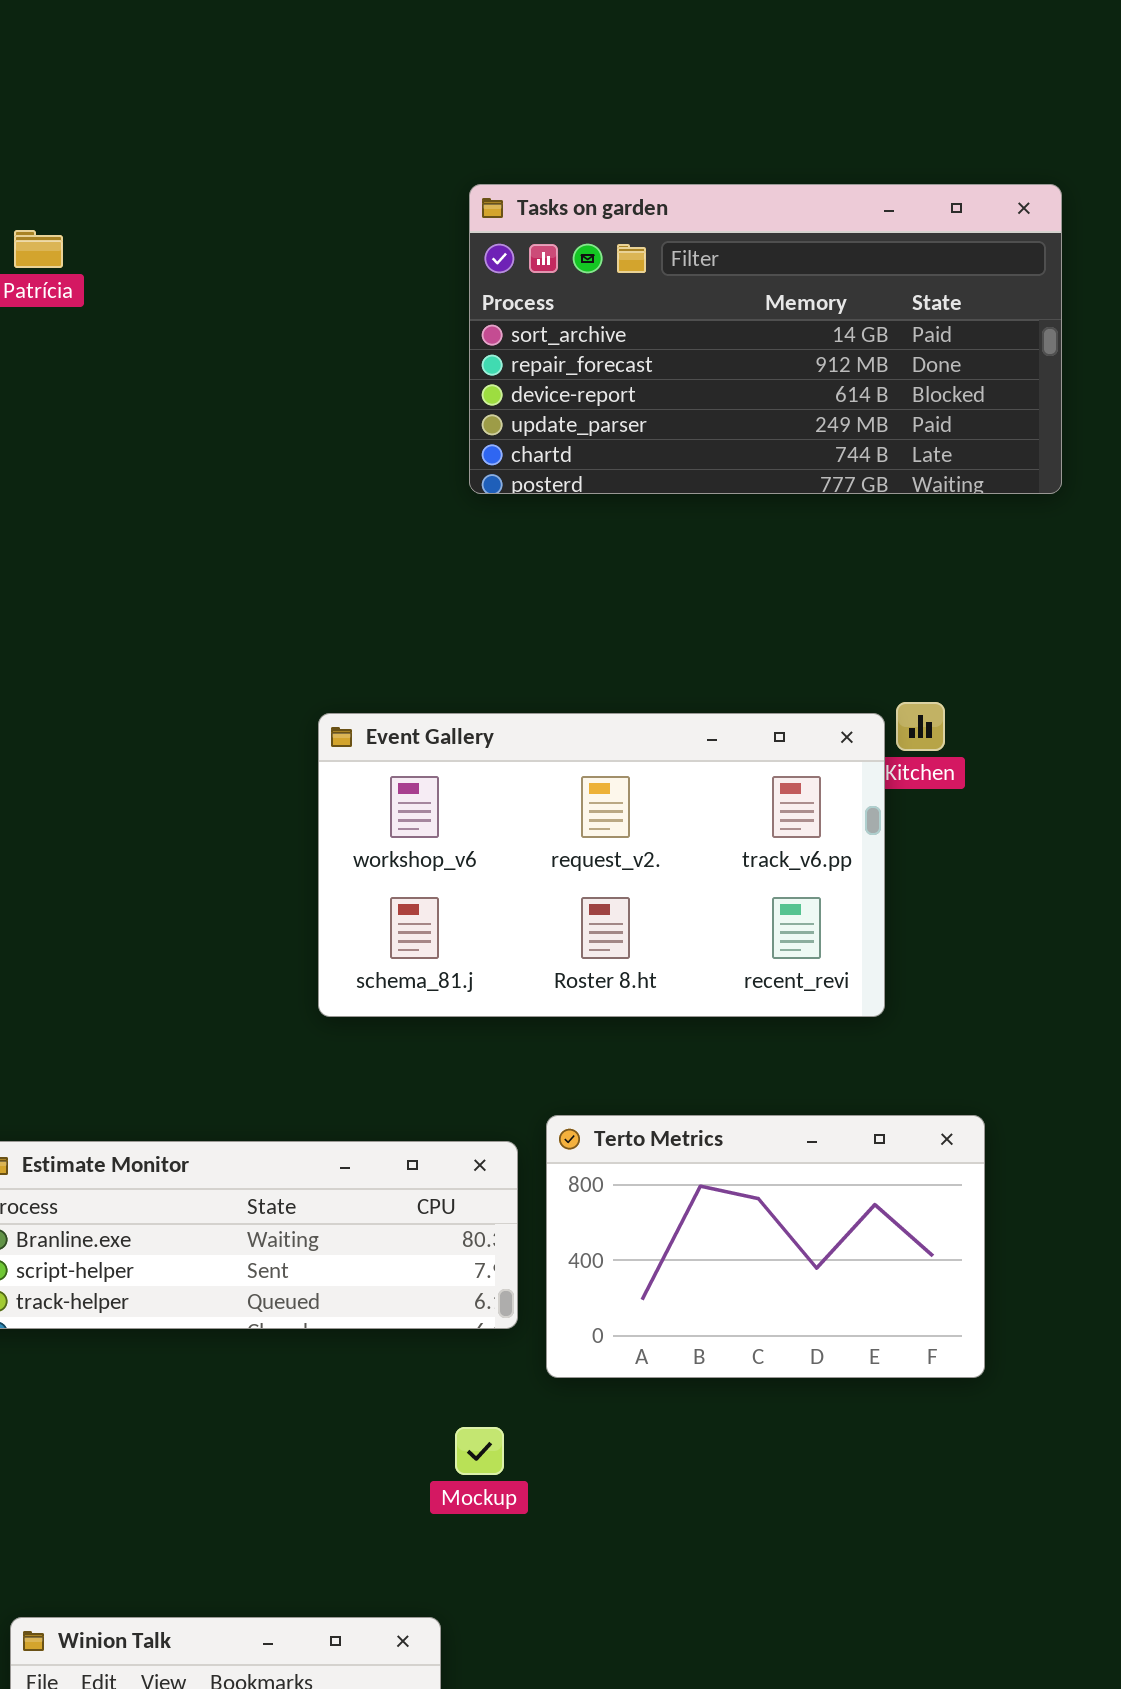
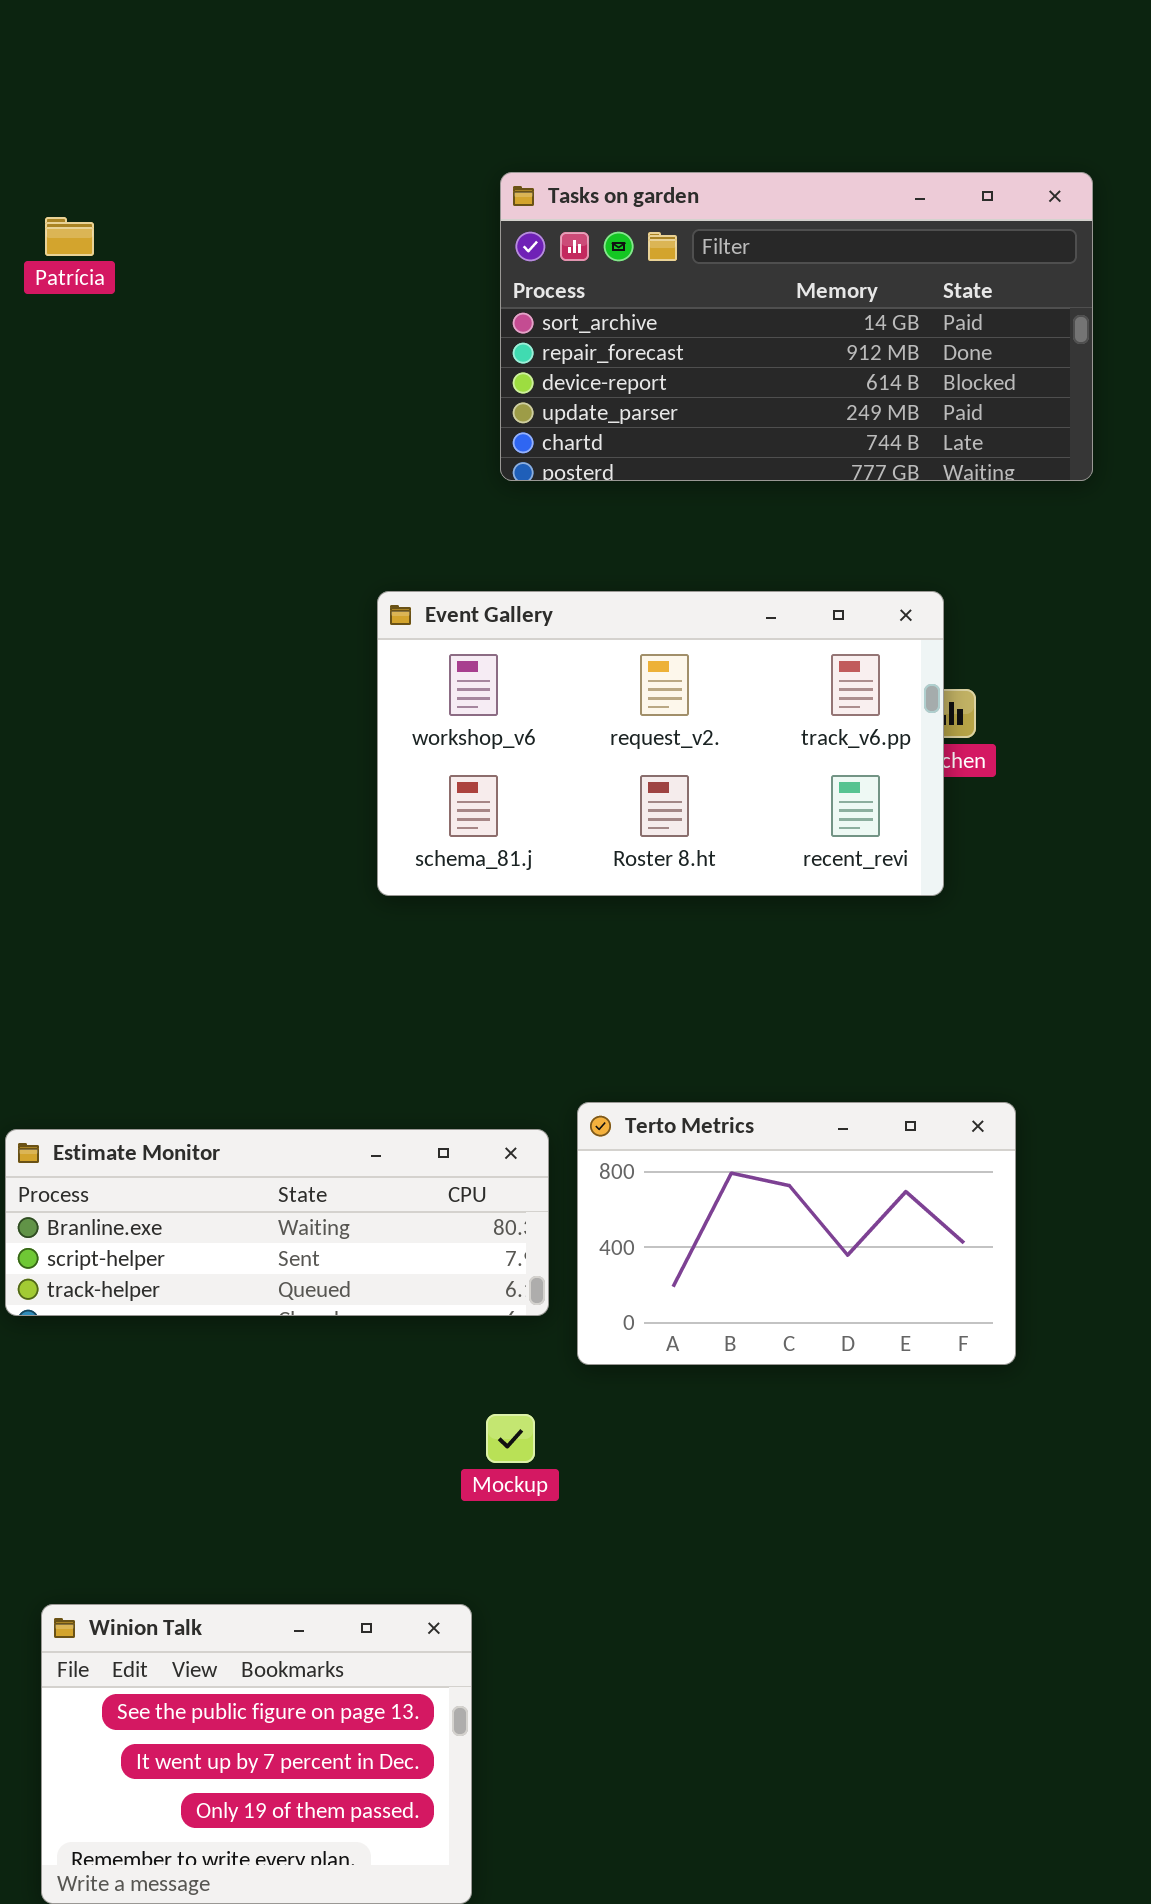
Event Gallery: [318,713,885,1017] -> [377,591,944,896], moved

